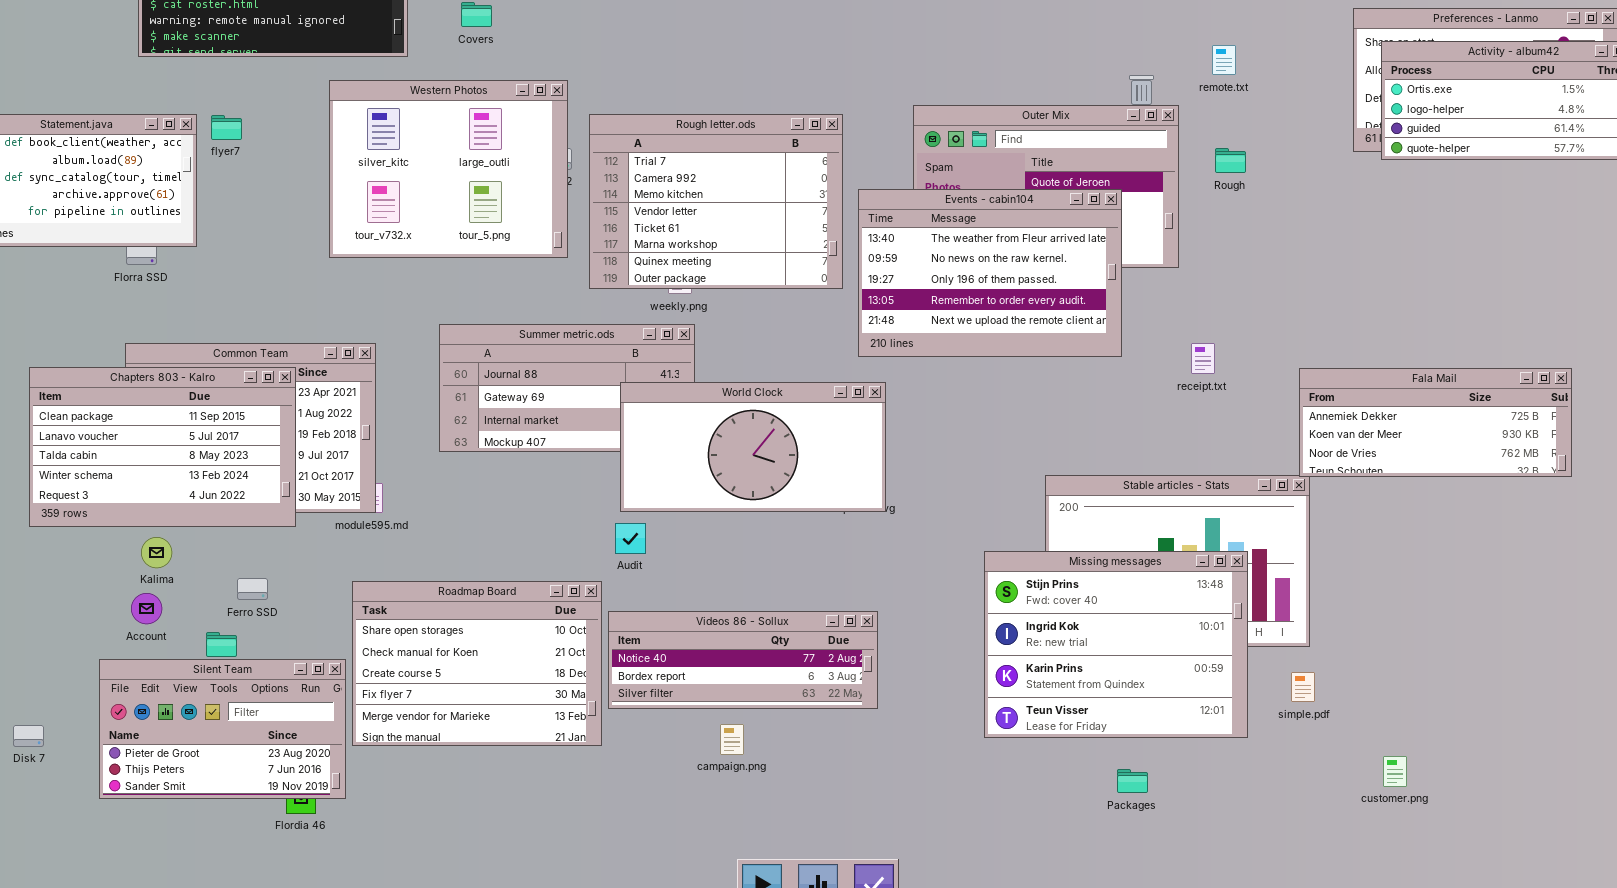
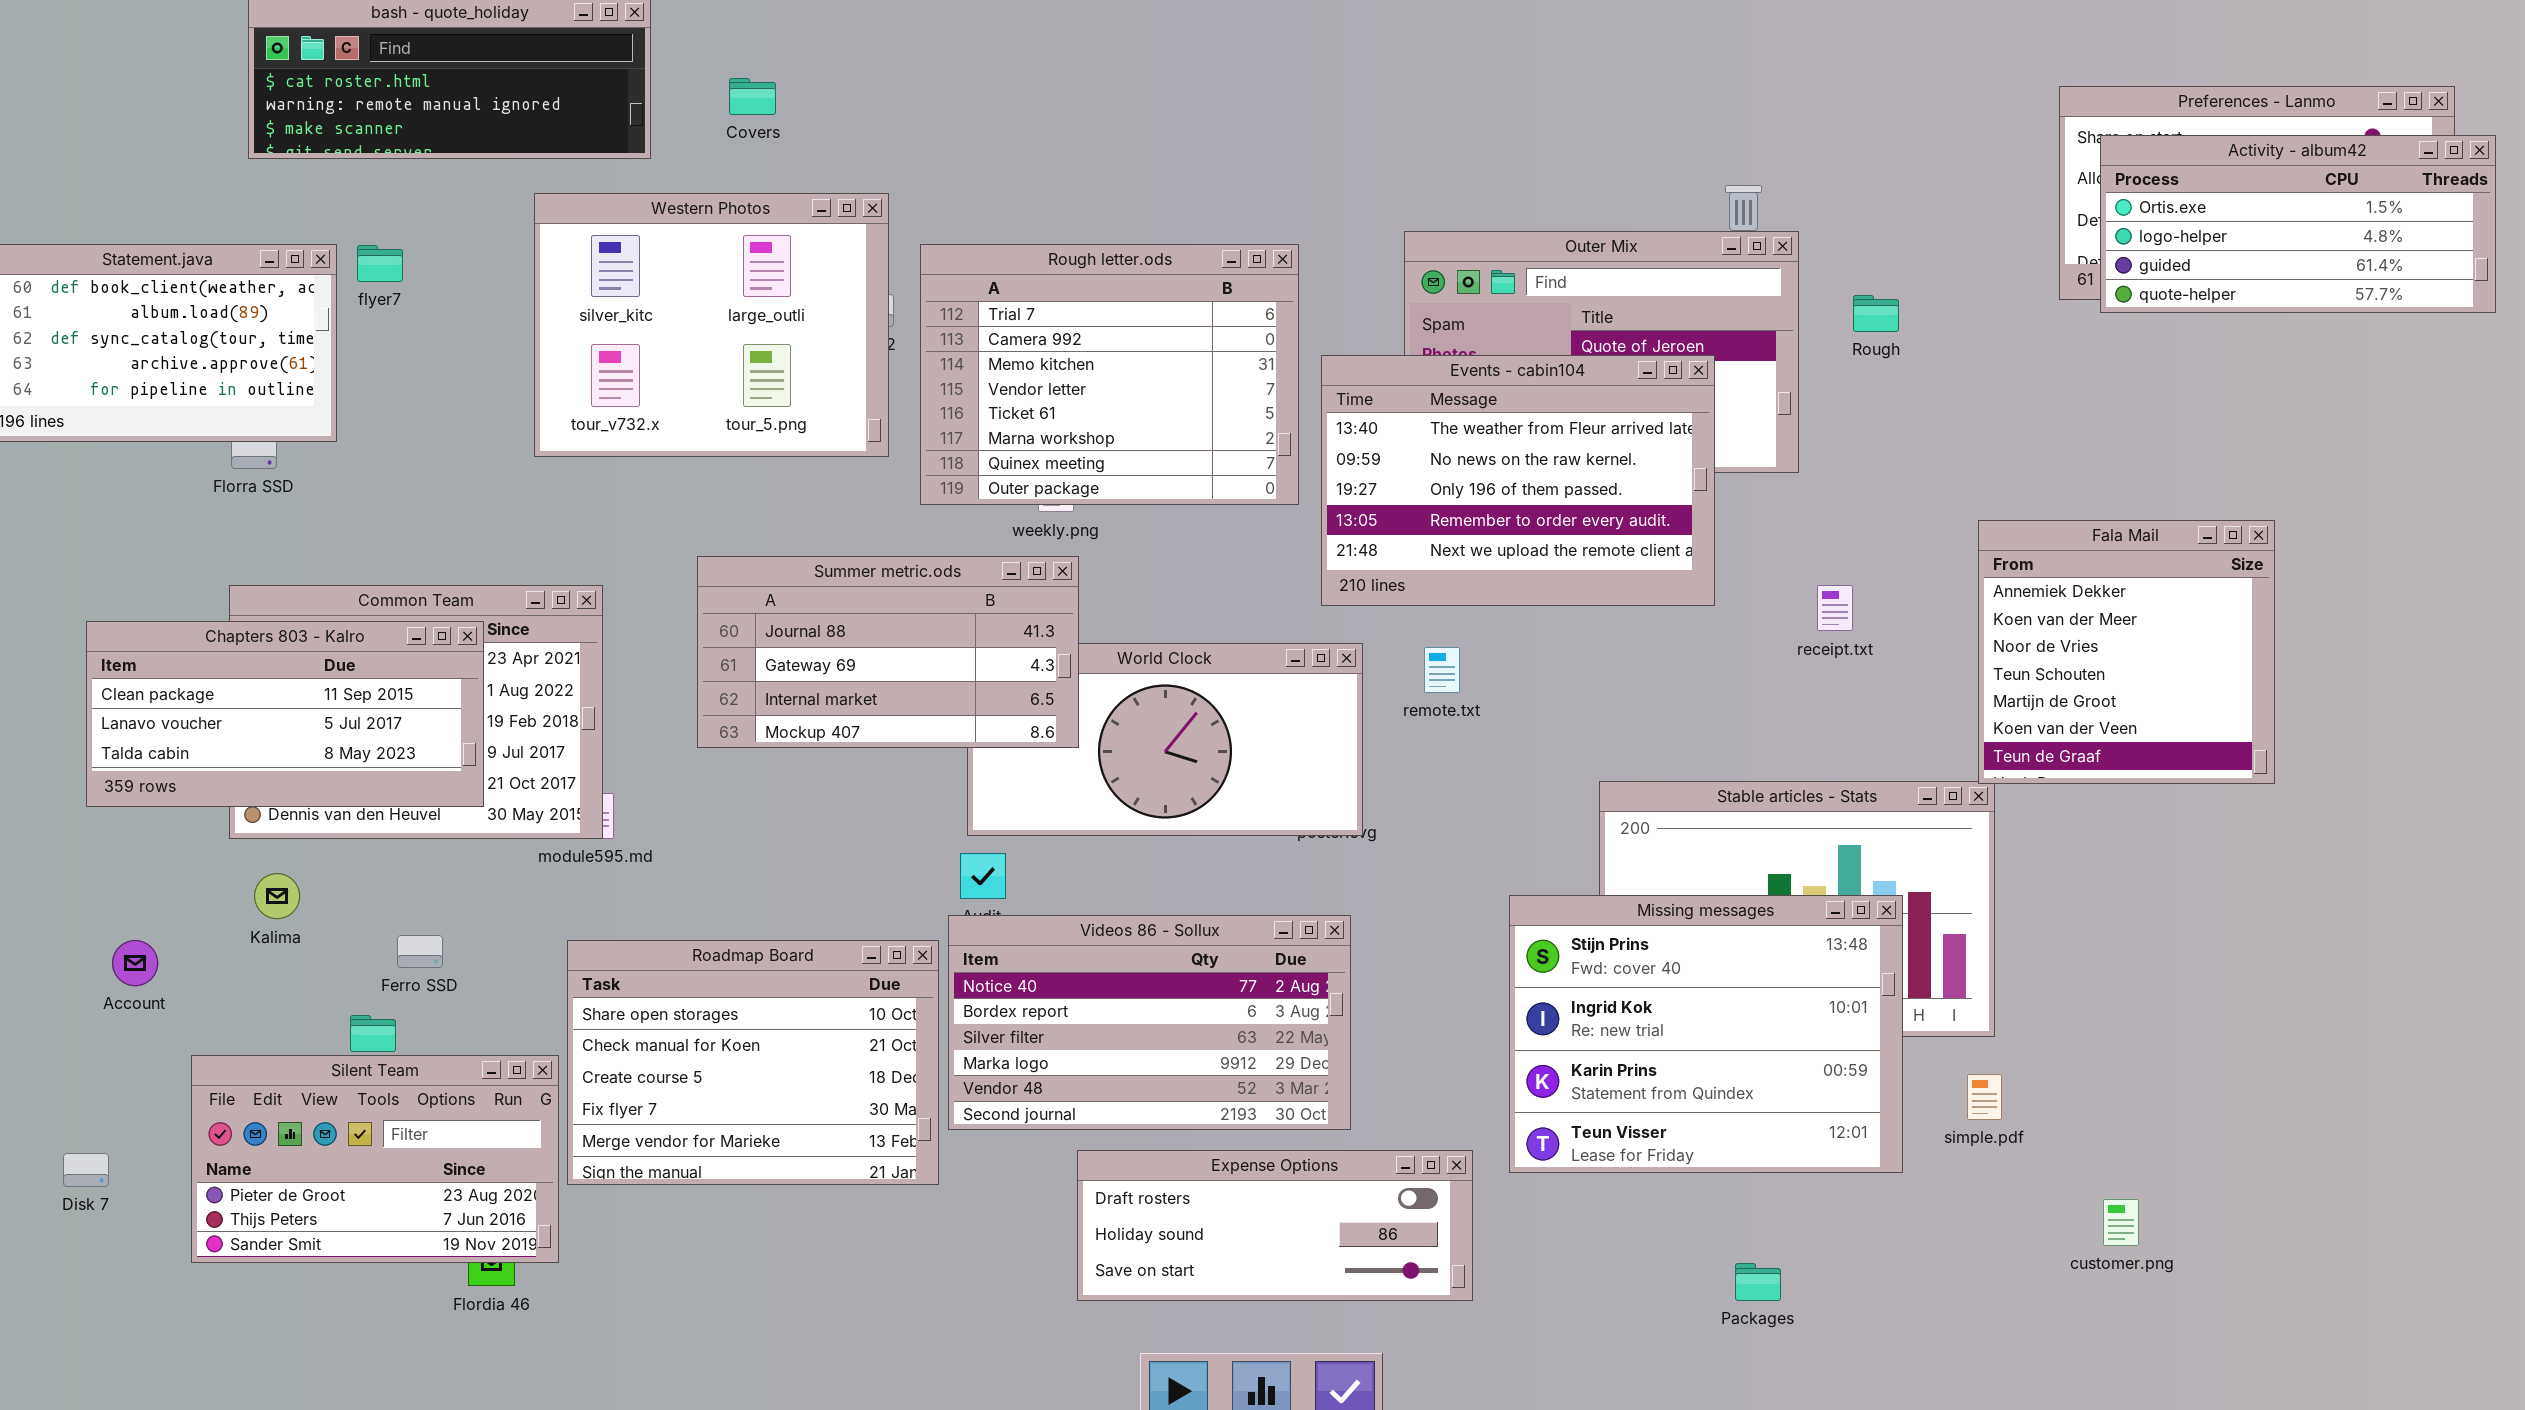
remote.txt: [1212,45,1236,75] -> [1424,647,1460,693], moved
Summer metric.ods: [439,324,695,452] -> [697,556,1079,748], raised
Chapters 803 - Kalro: [29,367,296,527] -> [86,621,484,807], resized
Fala Mail: [1299,368,1572,477] -> [1978,520,2275,784], resized
Account: [131,593,162,624] -> [112,940,158,986], moved
Videos 86 - Sollux: [608,611,878,709] -> [948,915,1351,1130], resized
Expense Options: none -> [1077,1150,1473,1301], opened
Packages: [1117,769,1148,793] -> [1735,1263,1781,1301], moved

